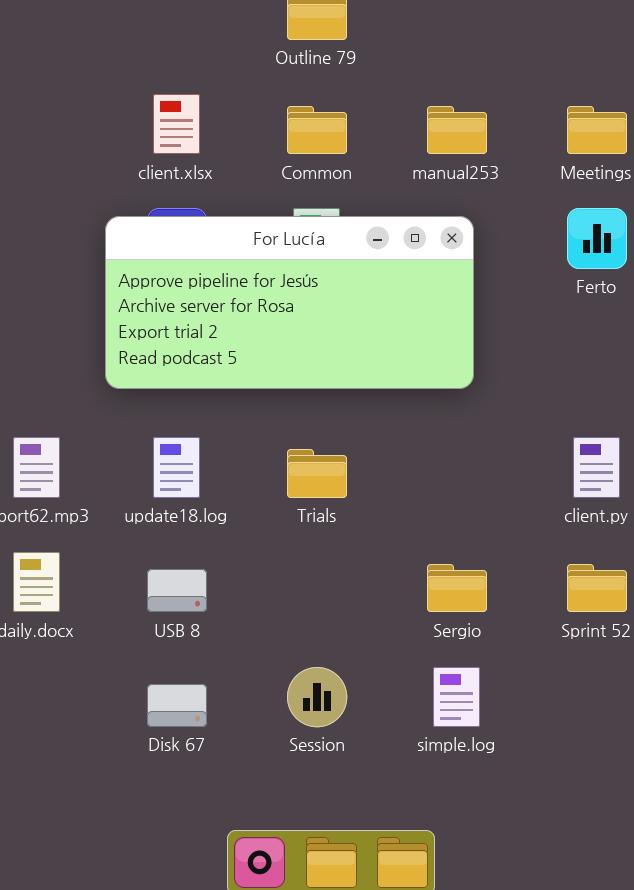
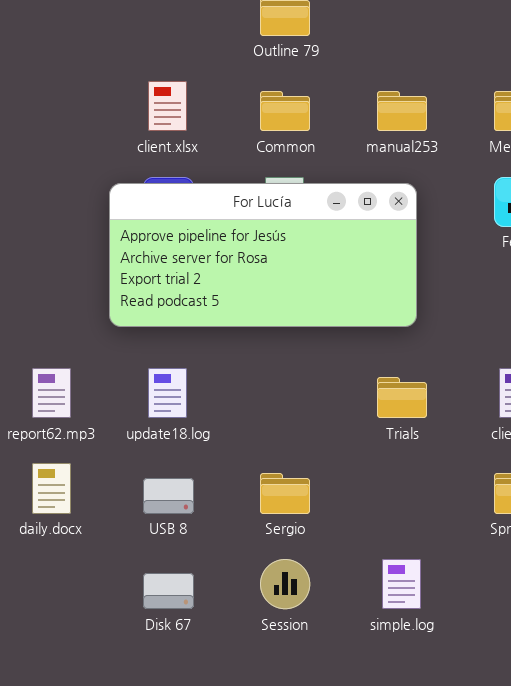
Trials: [287,449,347,498] -> [377,377,427,418], moved
Sergio: [427,564,487,612] -> [260,473,310,514], moved

